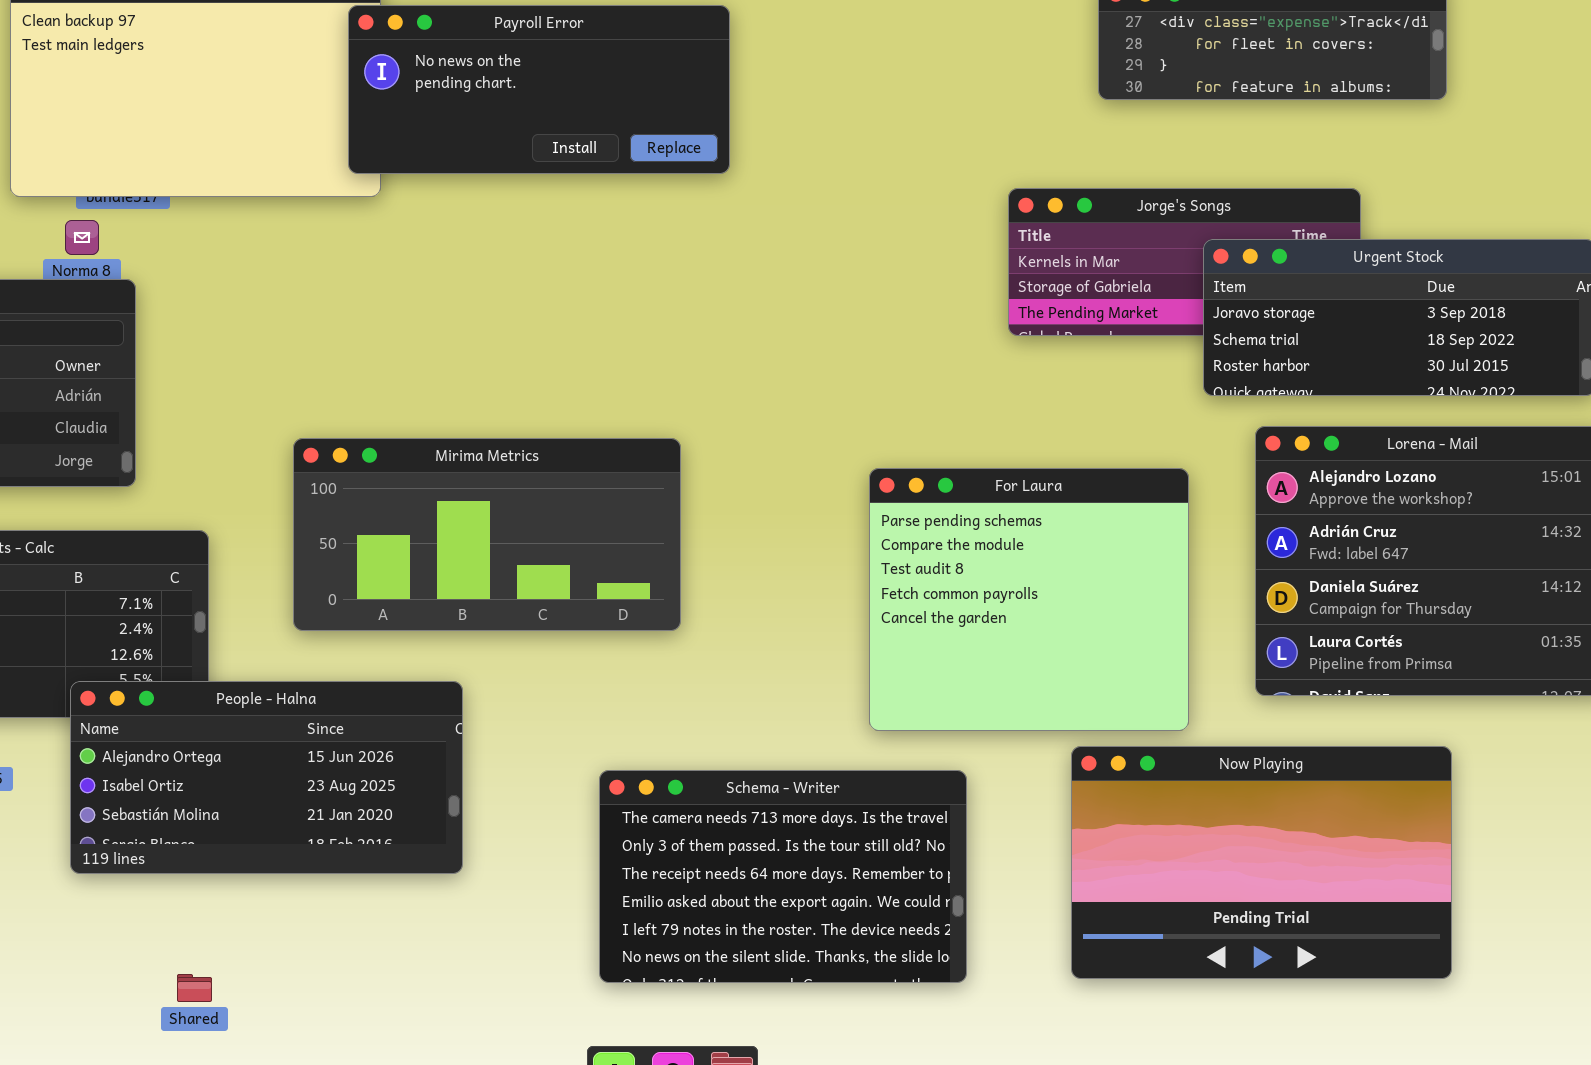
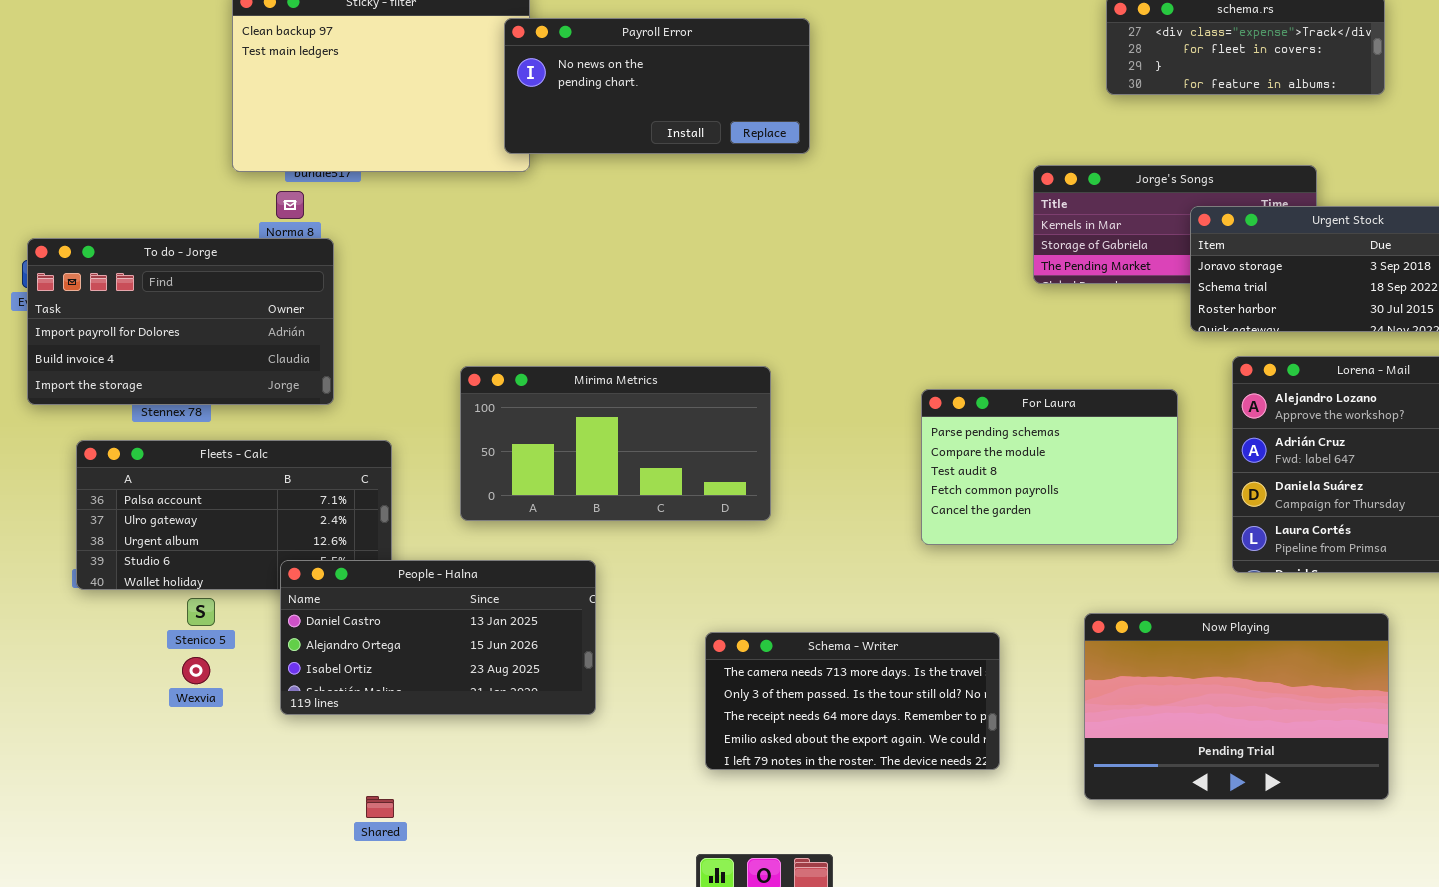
For Laura: [869,468,1189,731] -> [921,389,1178,545], resized
People - Halna: [70,681,463,874] -> [280,560,596,715], scrolled up 1 row
Schema - Writer: [599,770,967,983] -> [705,632,1000,770], resized

